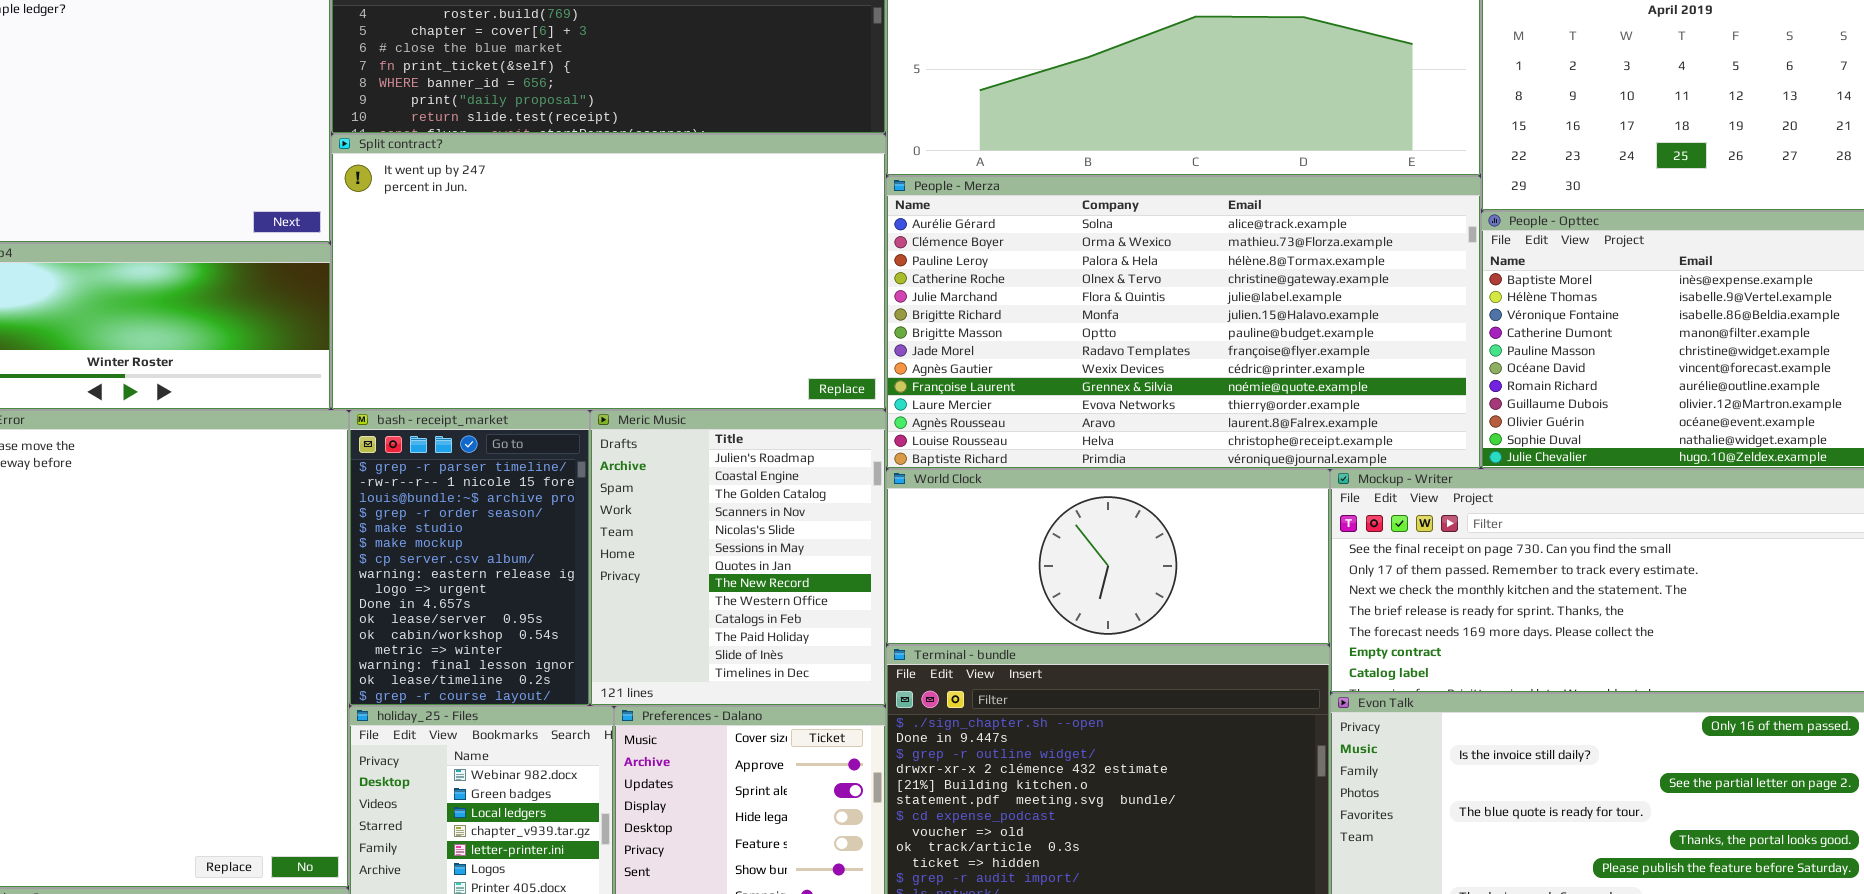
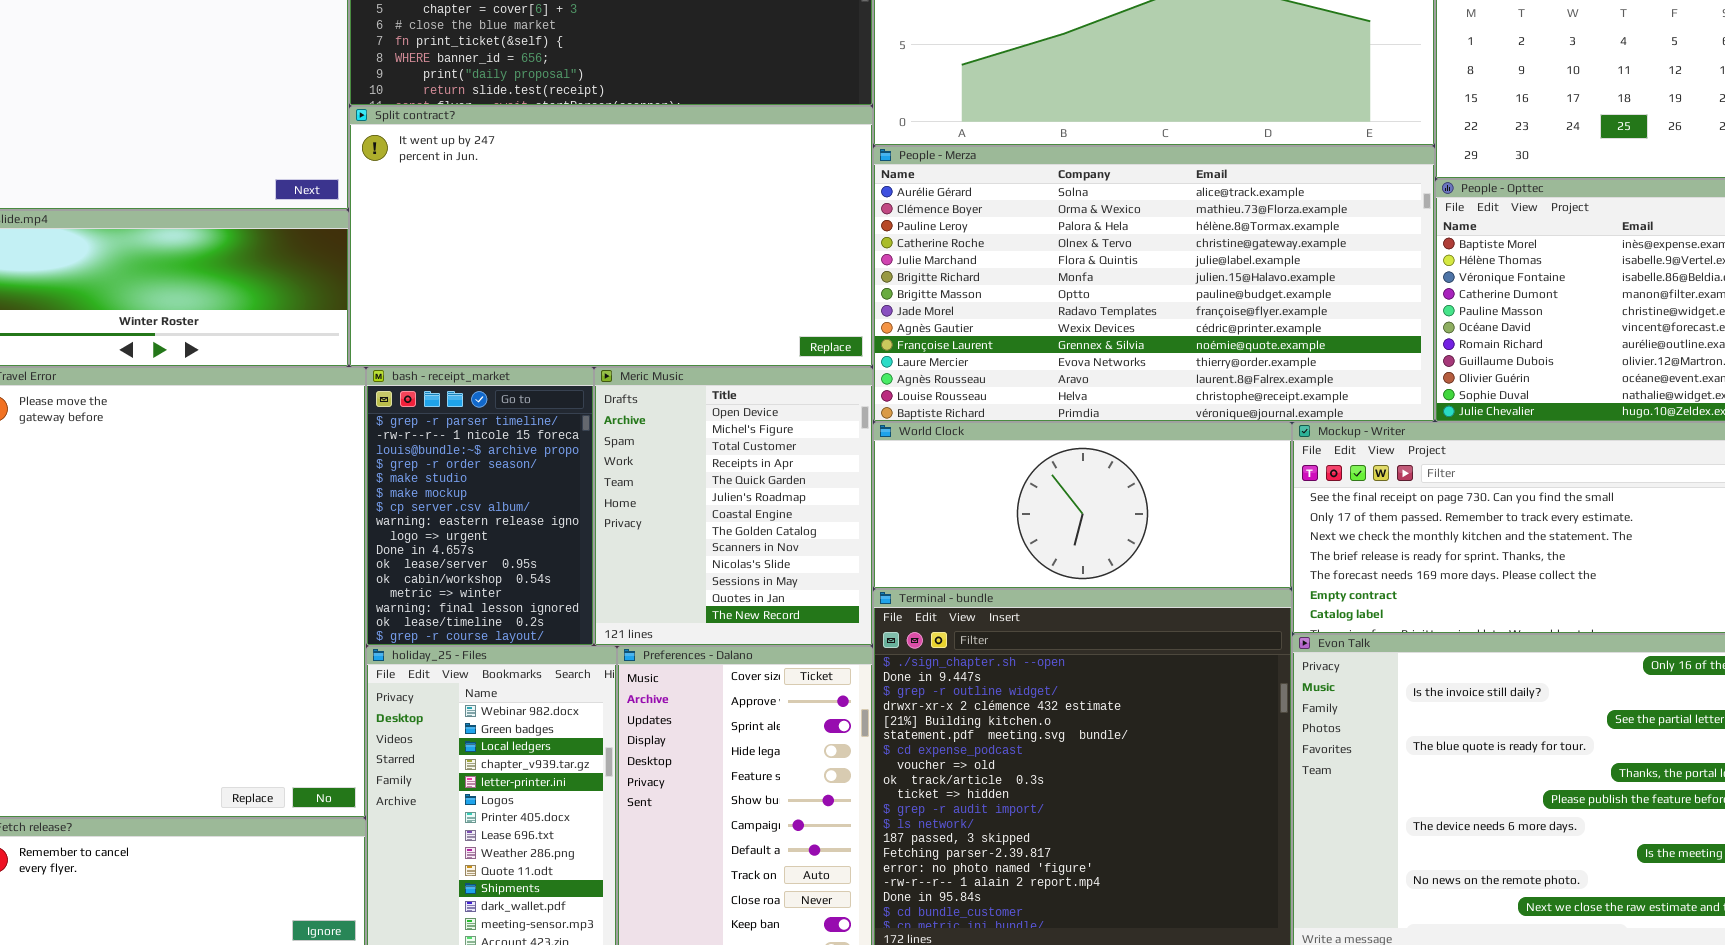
Meric Music: [590,410,886,706] -> [594,367,873,646], scrolled up 5 rows

